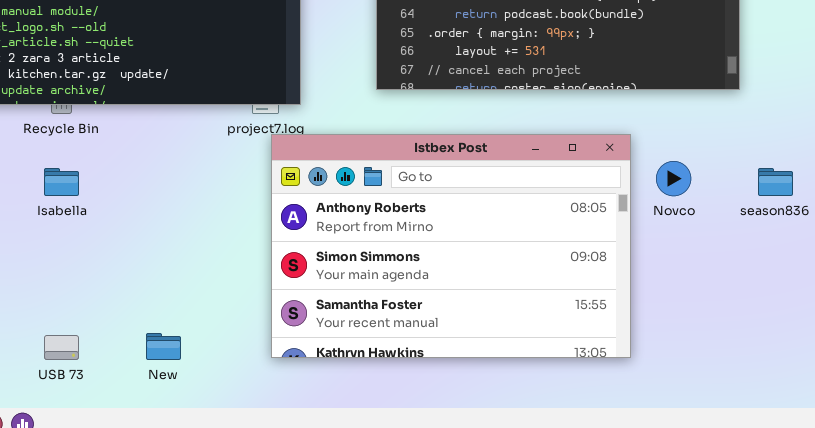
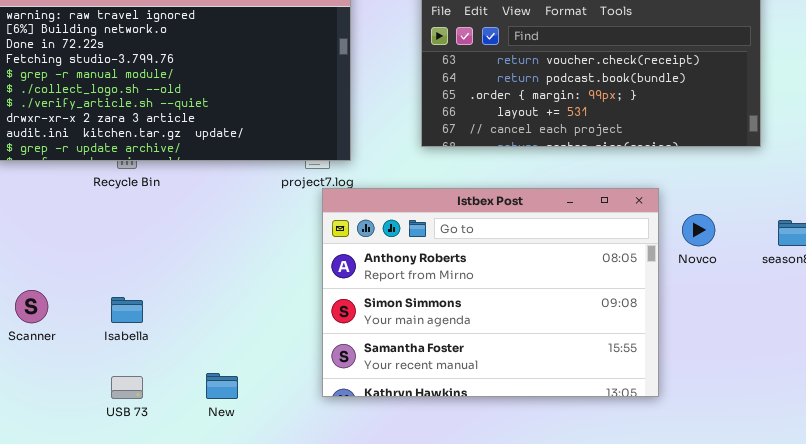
Isabella: [44,168,79,196] -> [111,297,143,323], moved

